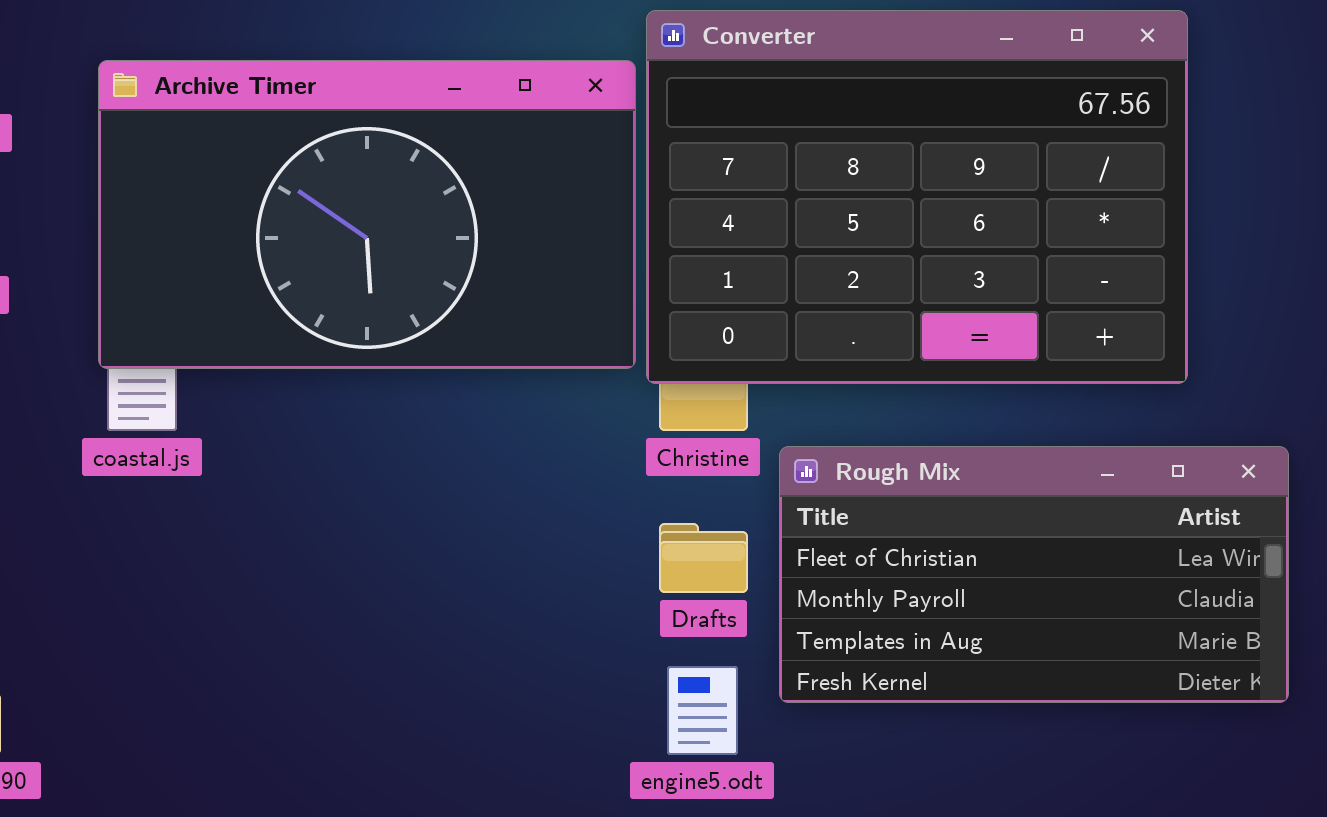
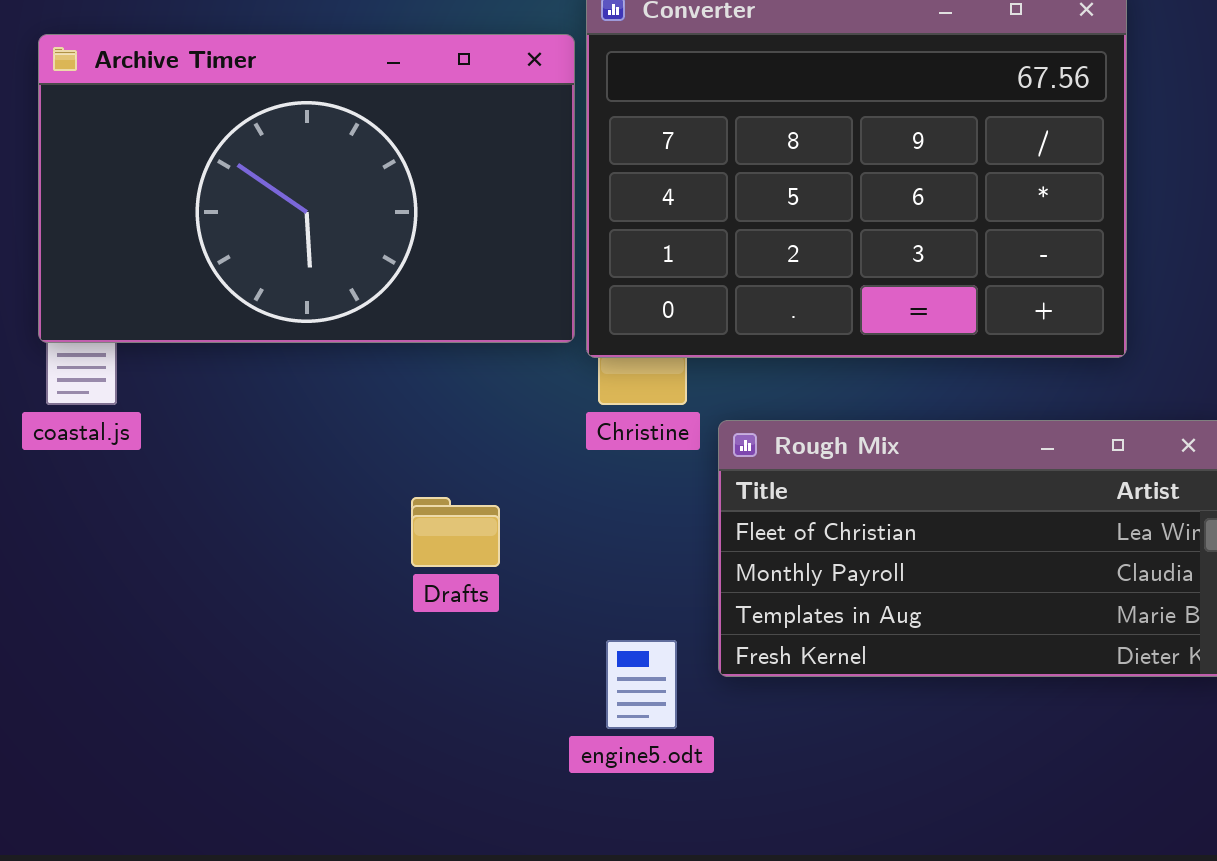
Drafts: [659,523,748,593] -> [411,497,500,567], moved

